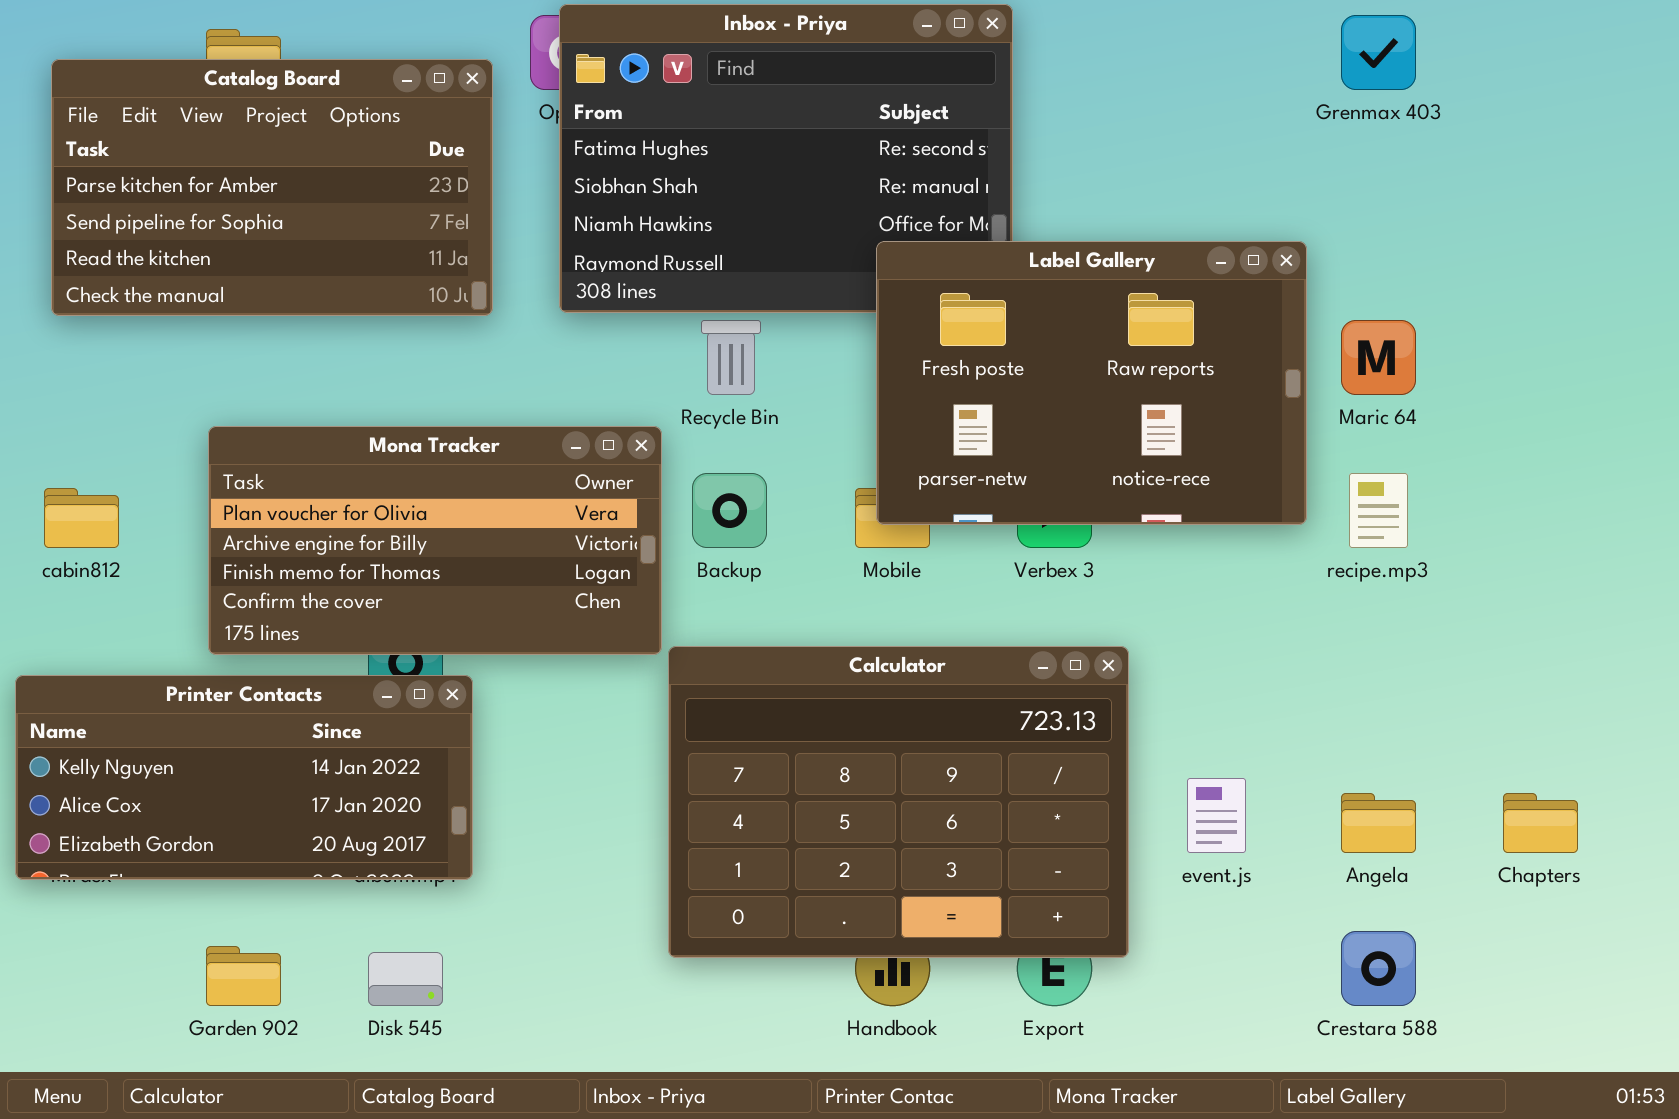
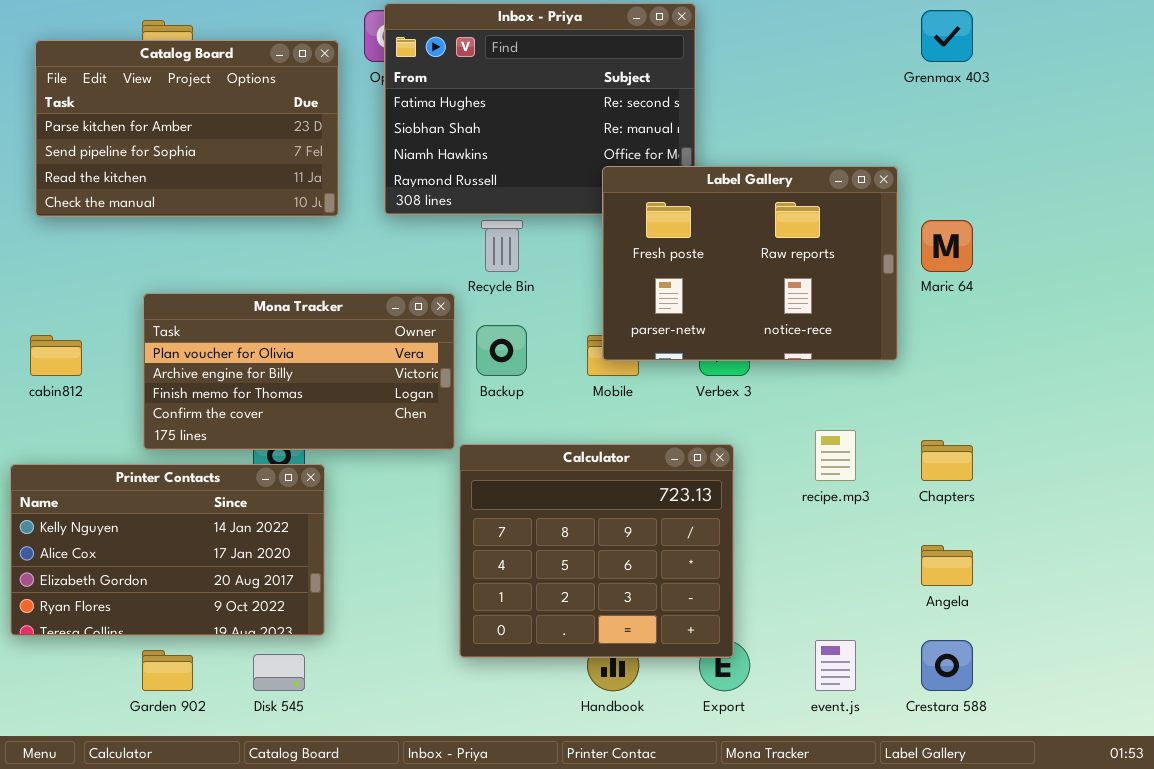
recipe.mp3: [1349,473,1408,548] -> [815,430,856,481], moved
Calculator: [668,646,1129,958] -> [459,444,734,658], resized
Printer Contacts: [15,675,473,880] -> [10,464,325,636], resized
event.js: [1187,778,1246,853] -> [815,640,856,691], moved
Chapters: [1503,793,1578,853] -> [921,440,973,481], moved

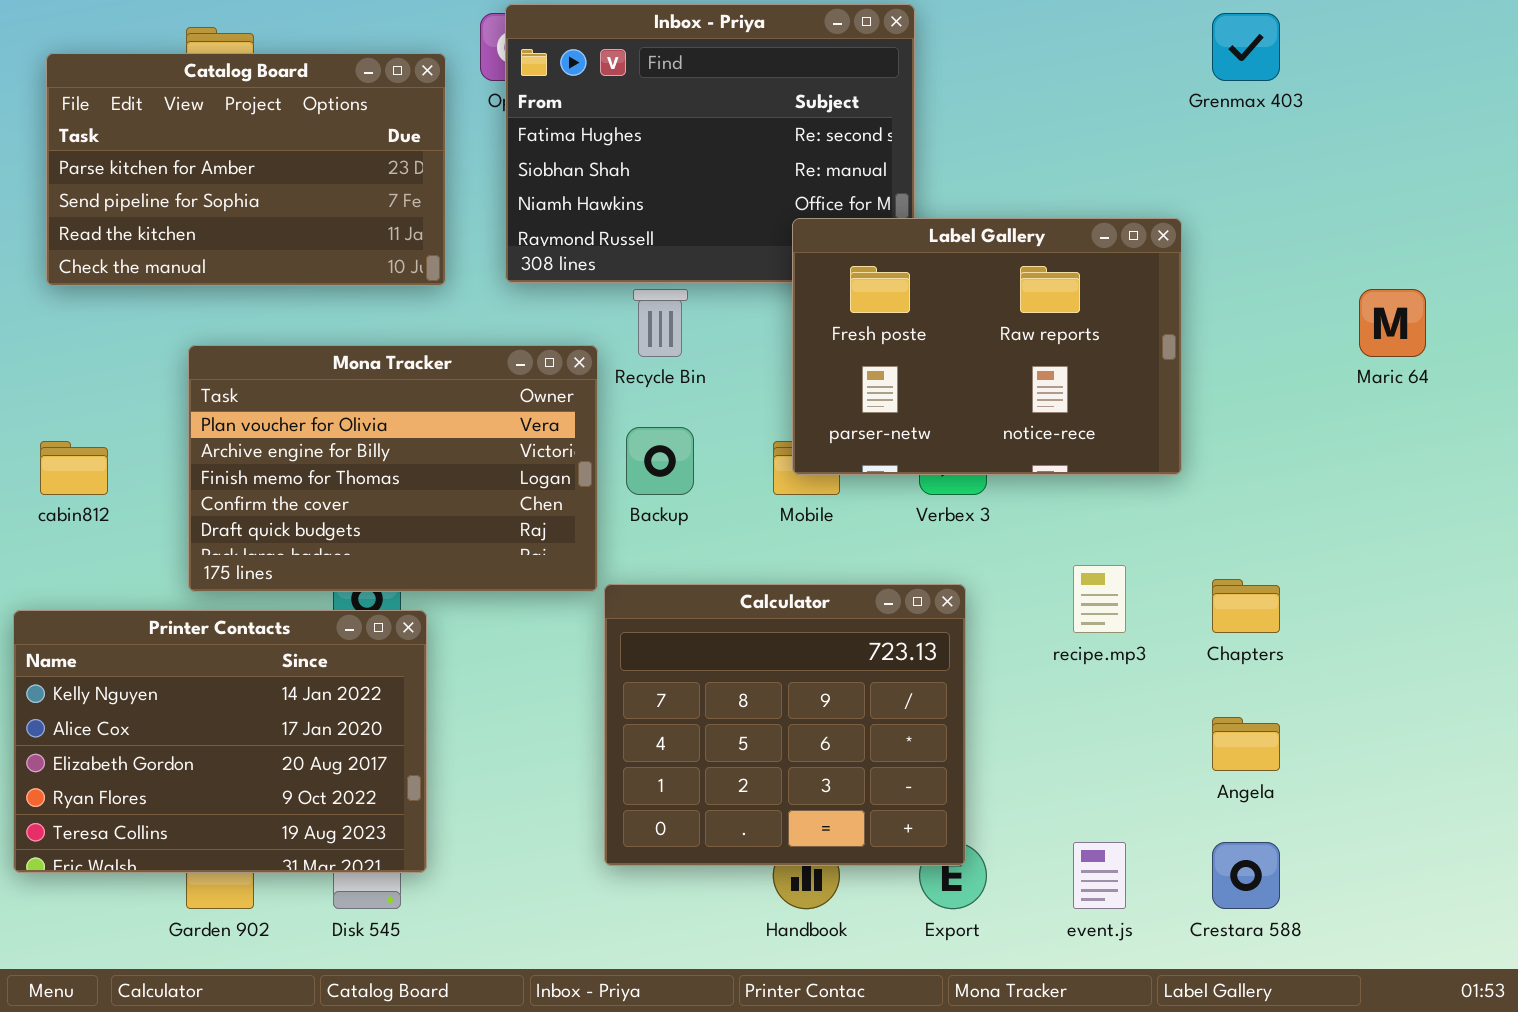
Maric 64: [921,220,973,272] -> [1359,289,1426,357], moved
Mona Tracker: [143,293,455,450] -> [188,345,598,592], resized
Printer Contacts: [10,464,325,636] -> [13,610,427,873], resized

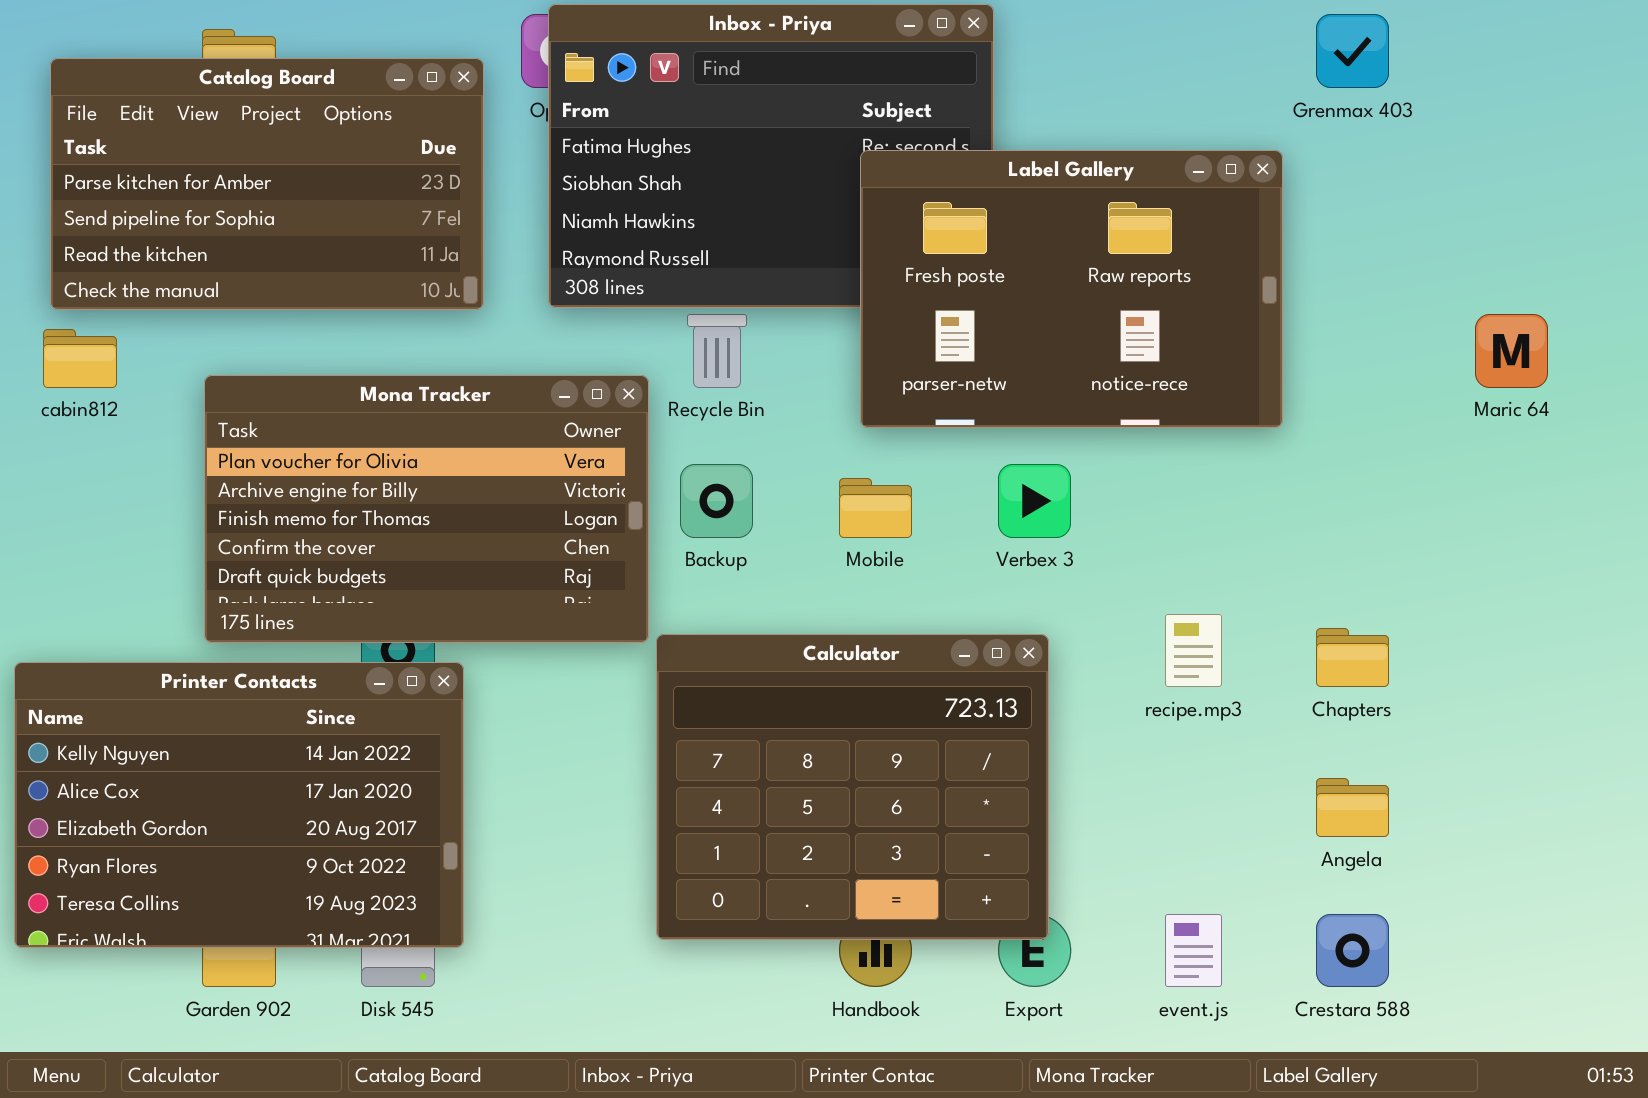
Label Gallery: [792,218,1182,475] -> [860,150,1283,428], moved
cabin812: [40,441,108,495] -> [43,329,117,388], moved

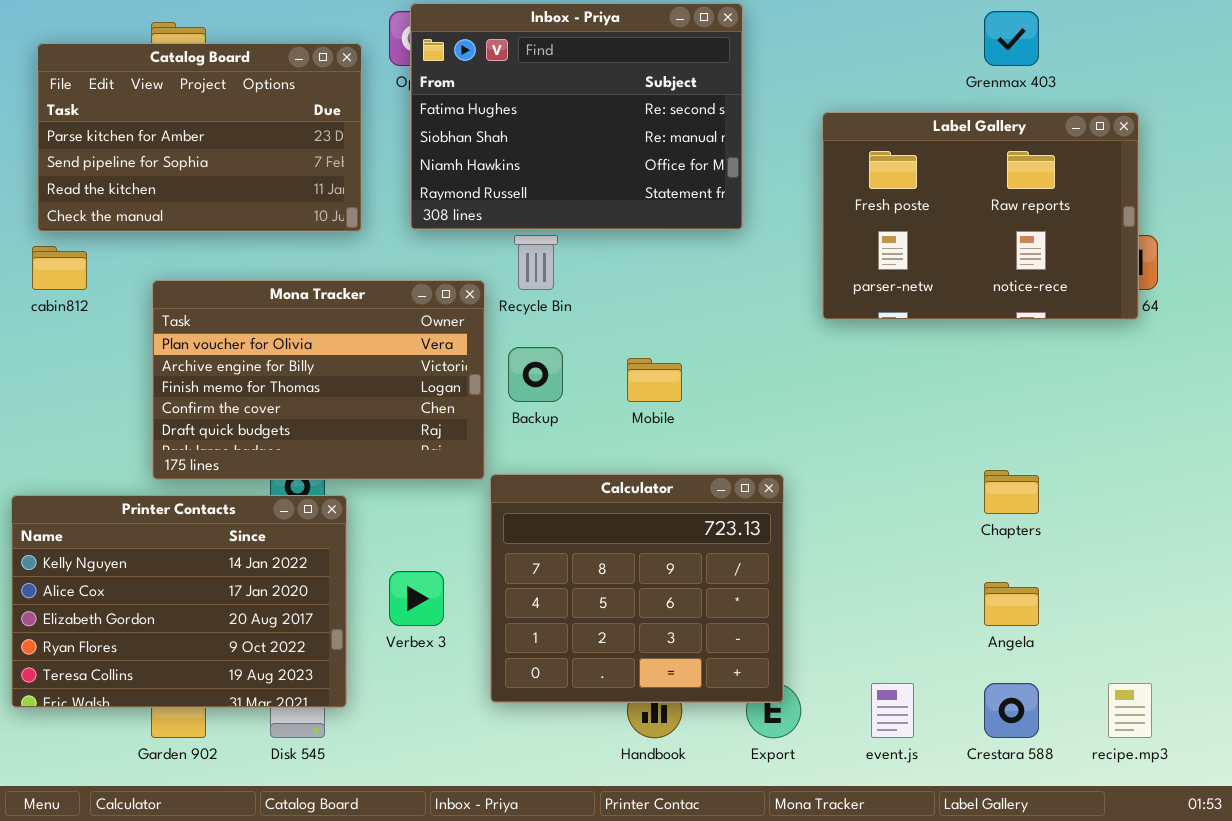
Label Gallery: [860,150,1283,428] -> [822,112,1139,320], moved
Verbex 3: [998,464,1071,538] -> [389,571,444,626], moved
recipe.mp3: [1165,614,1222,687] -> [1108,683,1152,738], moved

